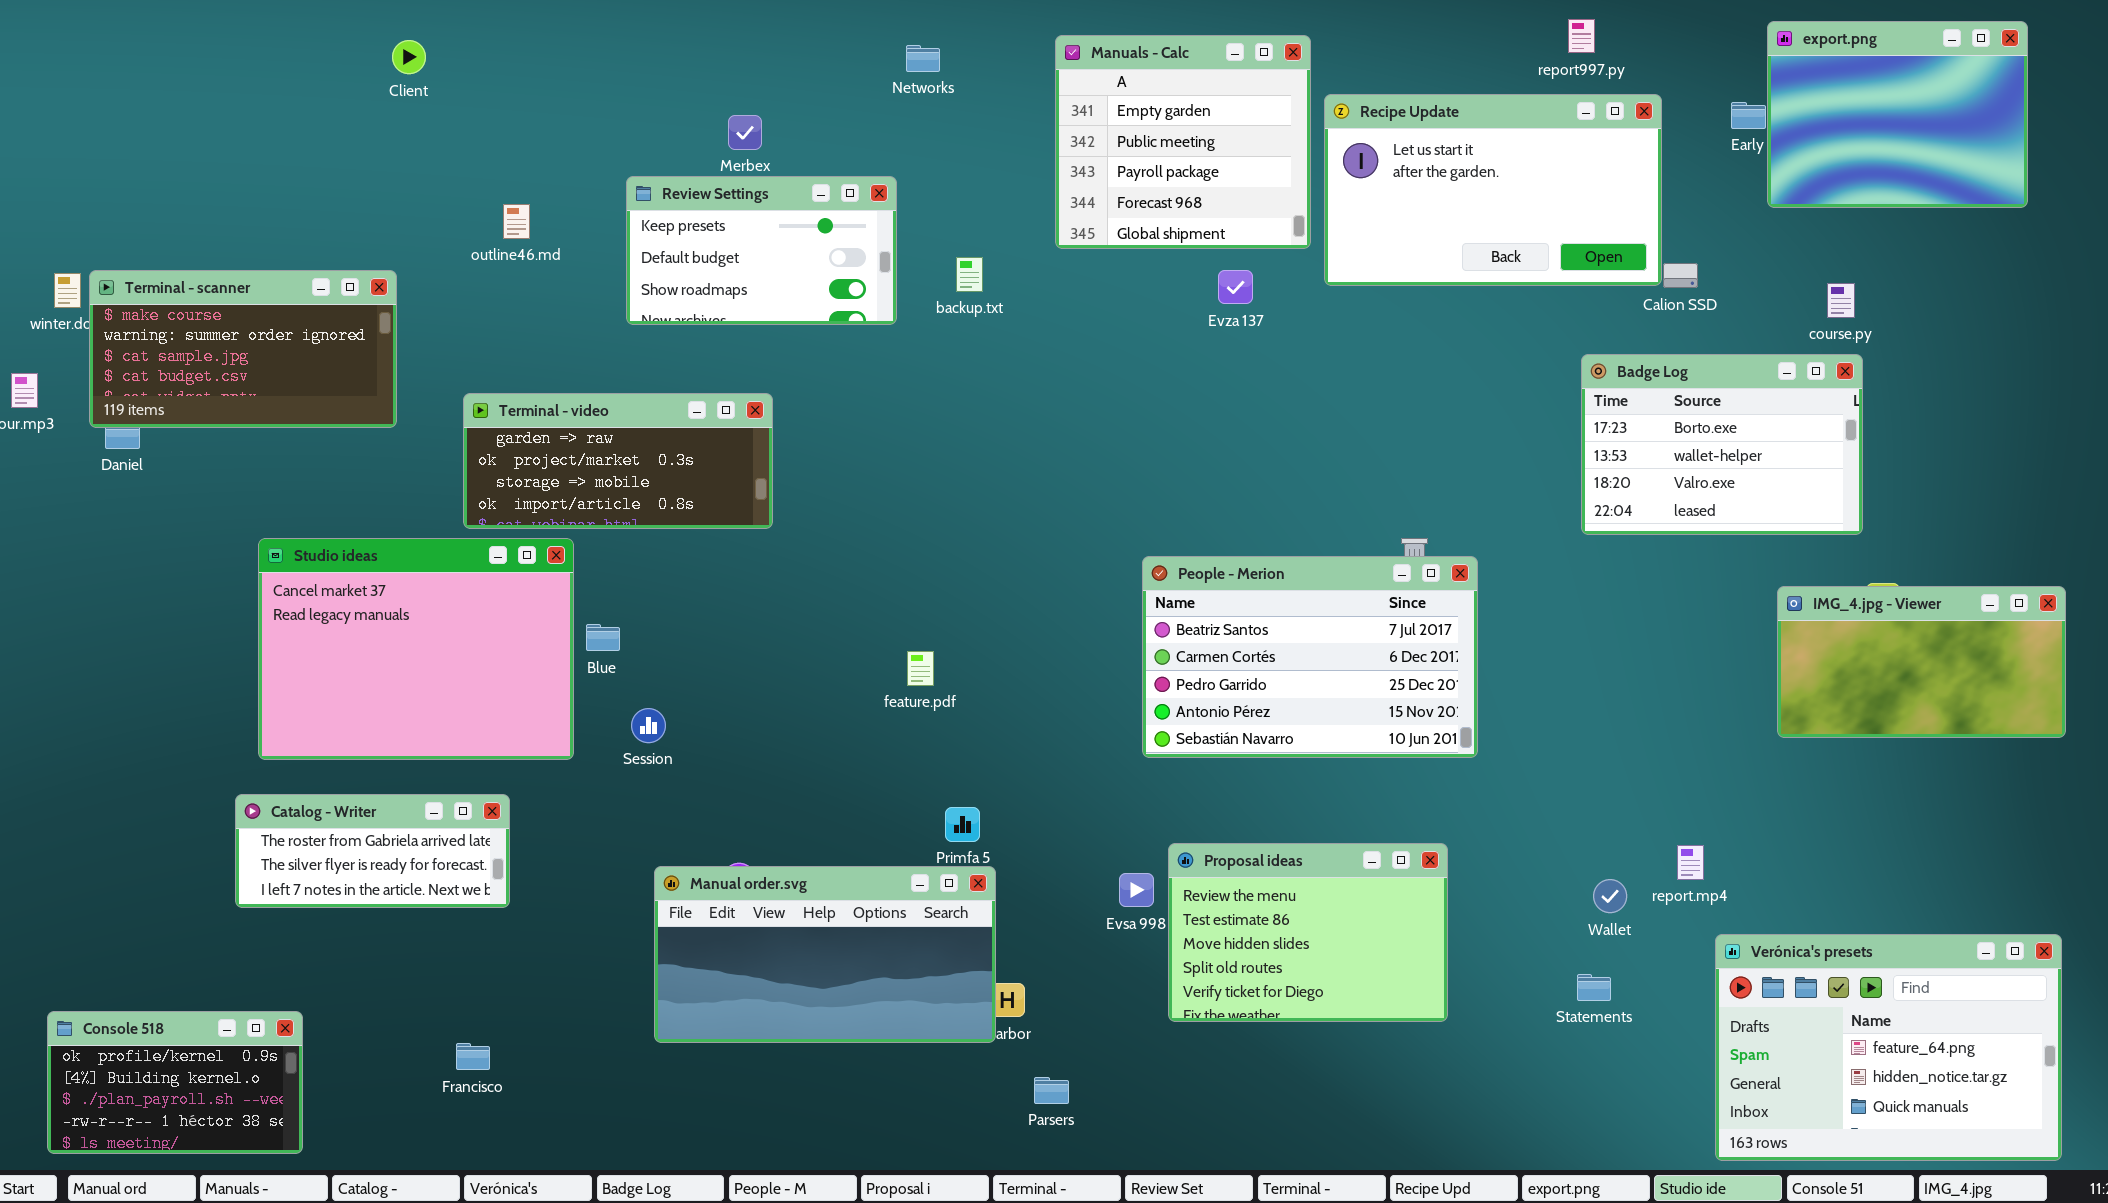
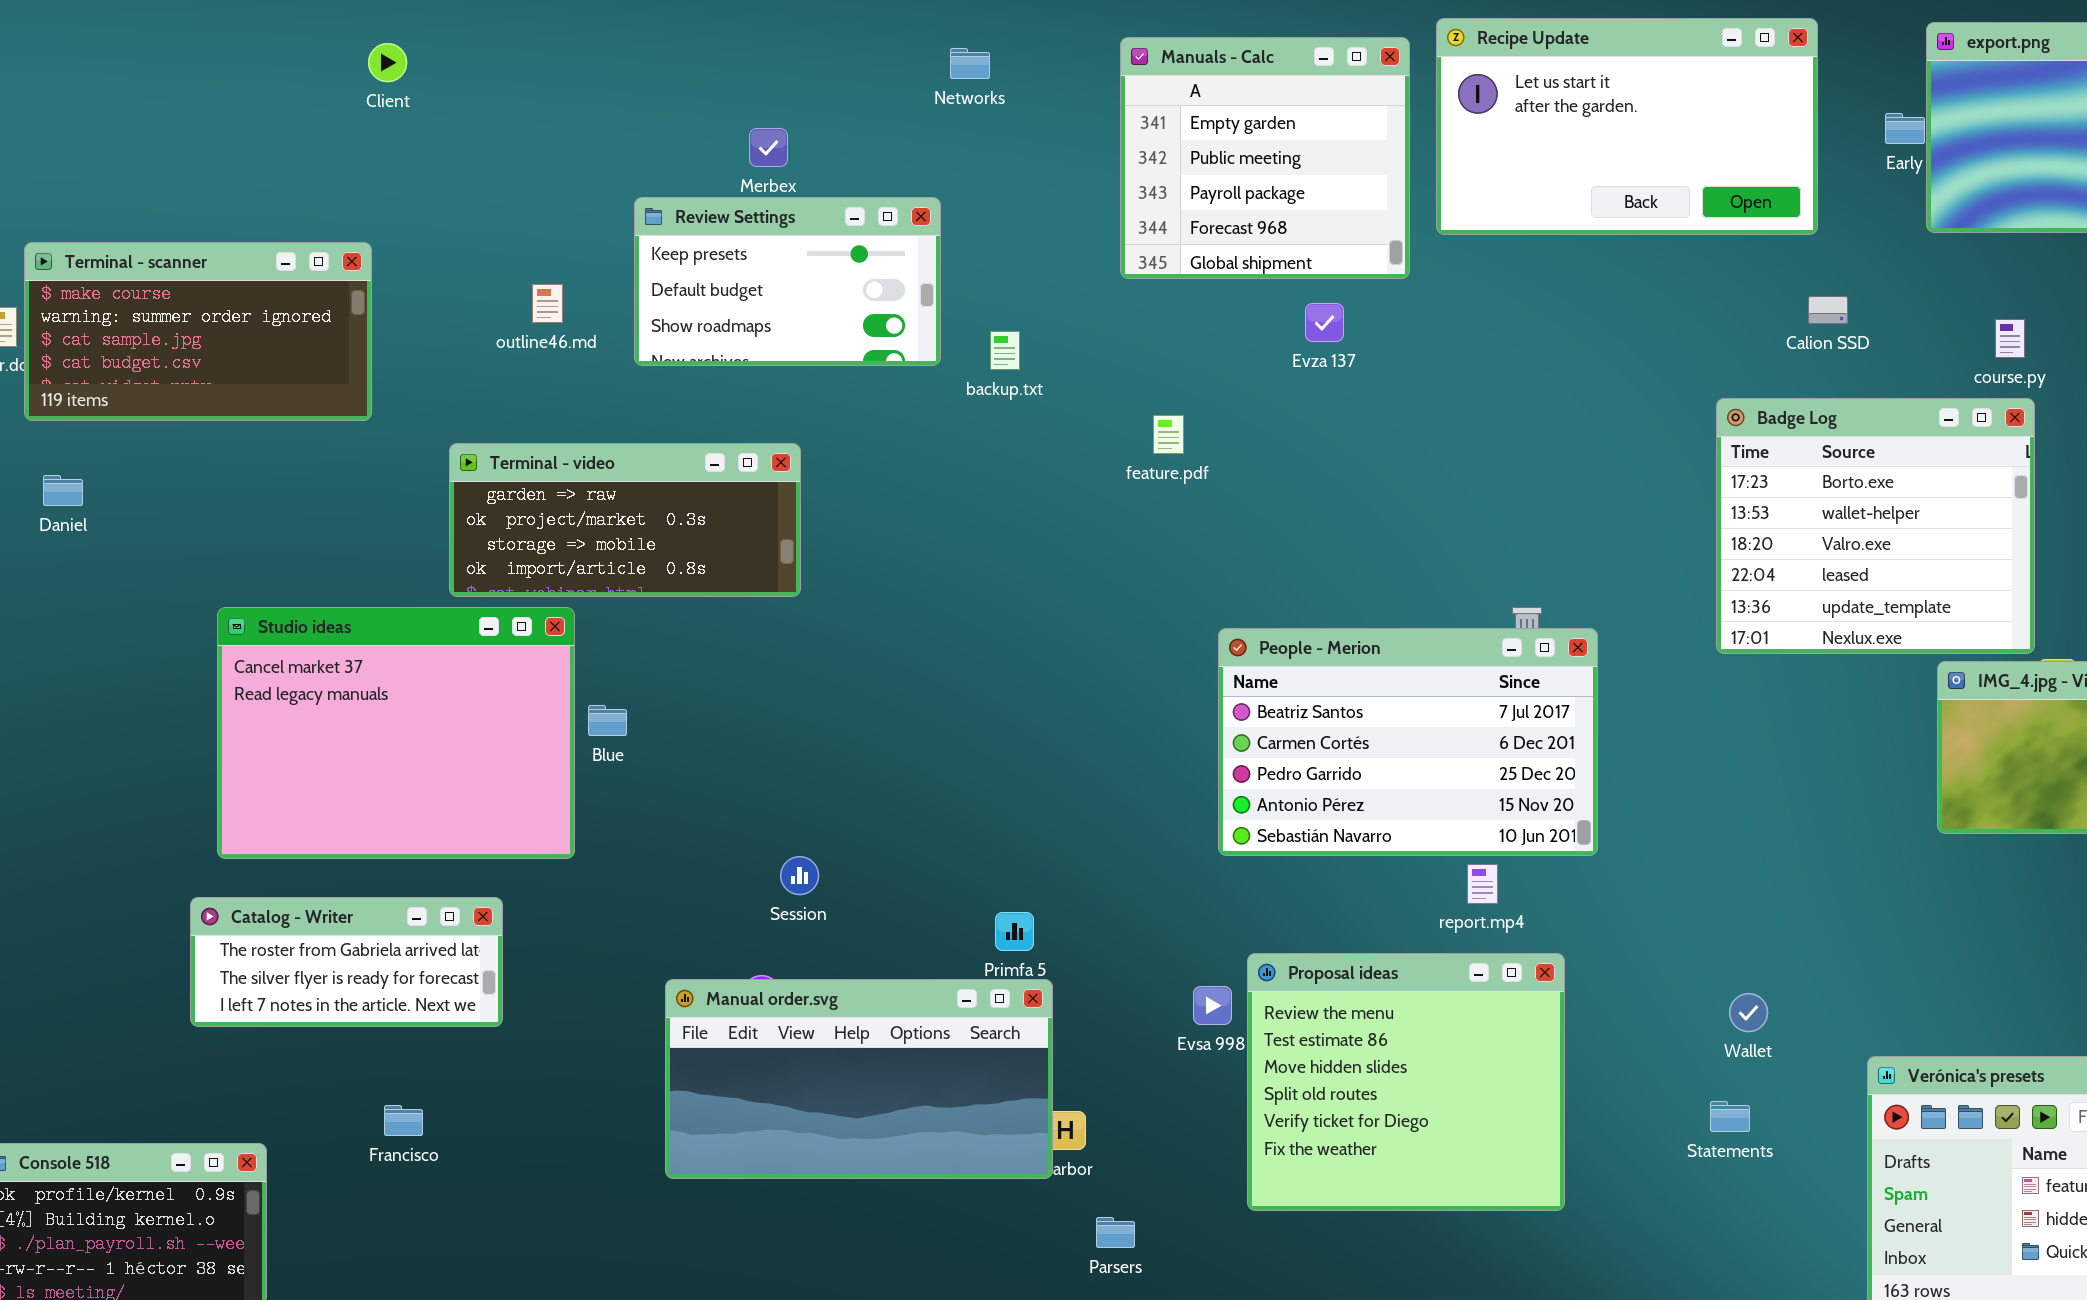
Recipe Update: [1324,94,1662,286] -> [1436,18,1818,235], moved
outline46.md: [503,204,530,239] -> [532,284,563,323], moved
backup.txt: [956,257,983,292] -> [990,331,1020,370], moved
Terminal - scanner: [89,270,397,428] -> [24,242,372,421], moved
Badge Log: [1581,354,1863,535] -> [1716,398,2035,654], resized
feature.pdf: [907,651,934,686] -> [1153,415,1184,454], moved
Session: [631,708,666,743] -> [780,856,819,895], moved
Proposal ideas: [1168,843,1448,1022] -> [1247,953,1565,1211], resized
report.mp4: [1677,845,1704,880] -> [1467,864,1498,904], moved
Francisco: [456,1043,490,1070] -> [384,1105,423,1136], moved

